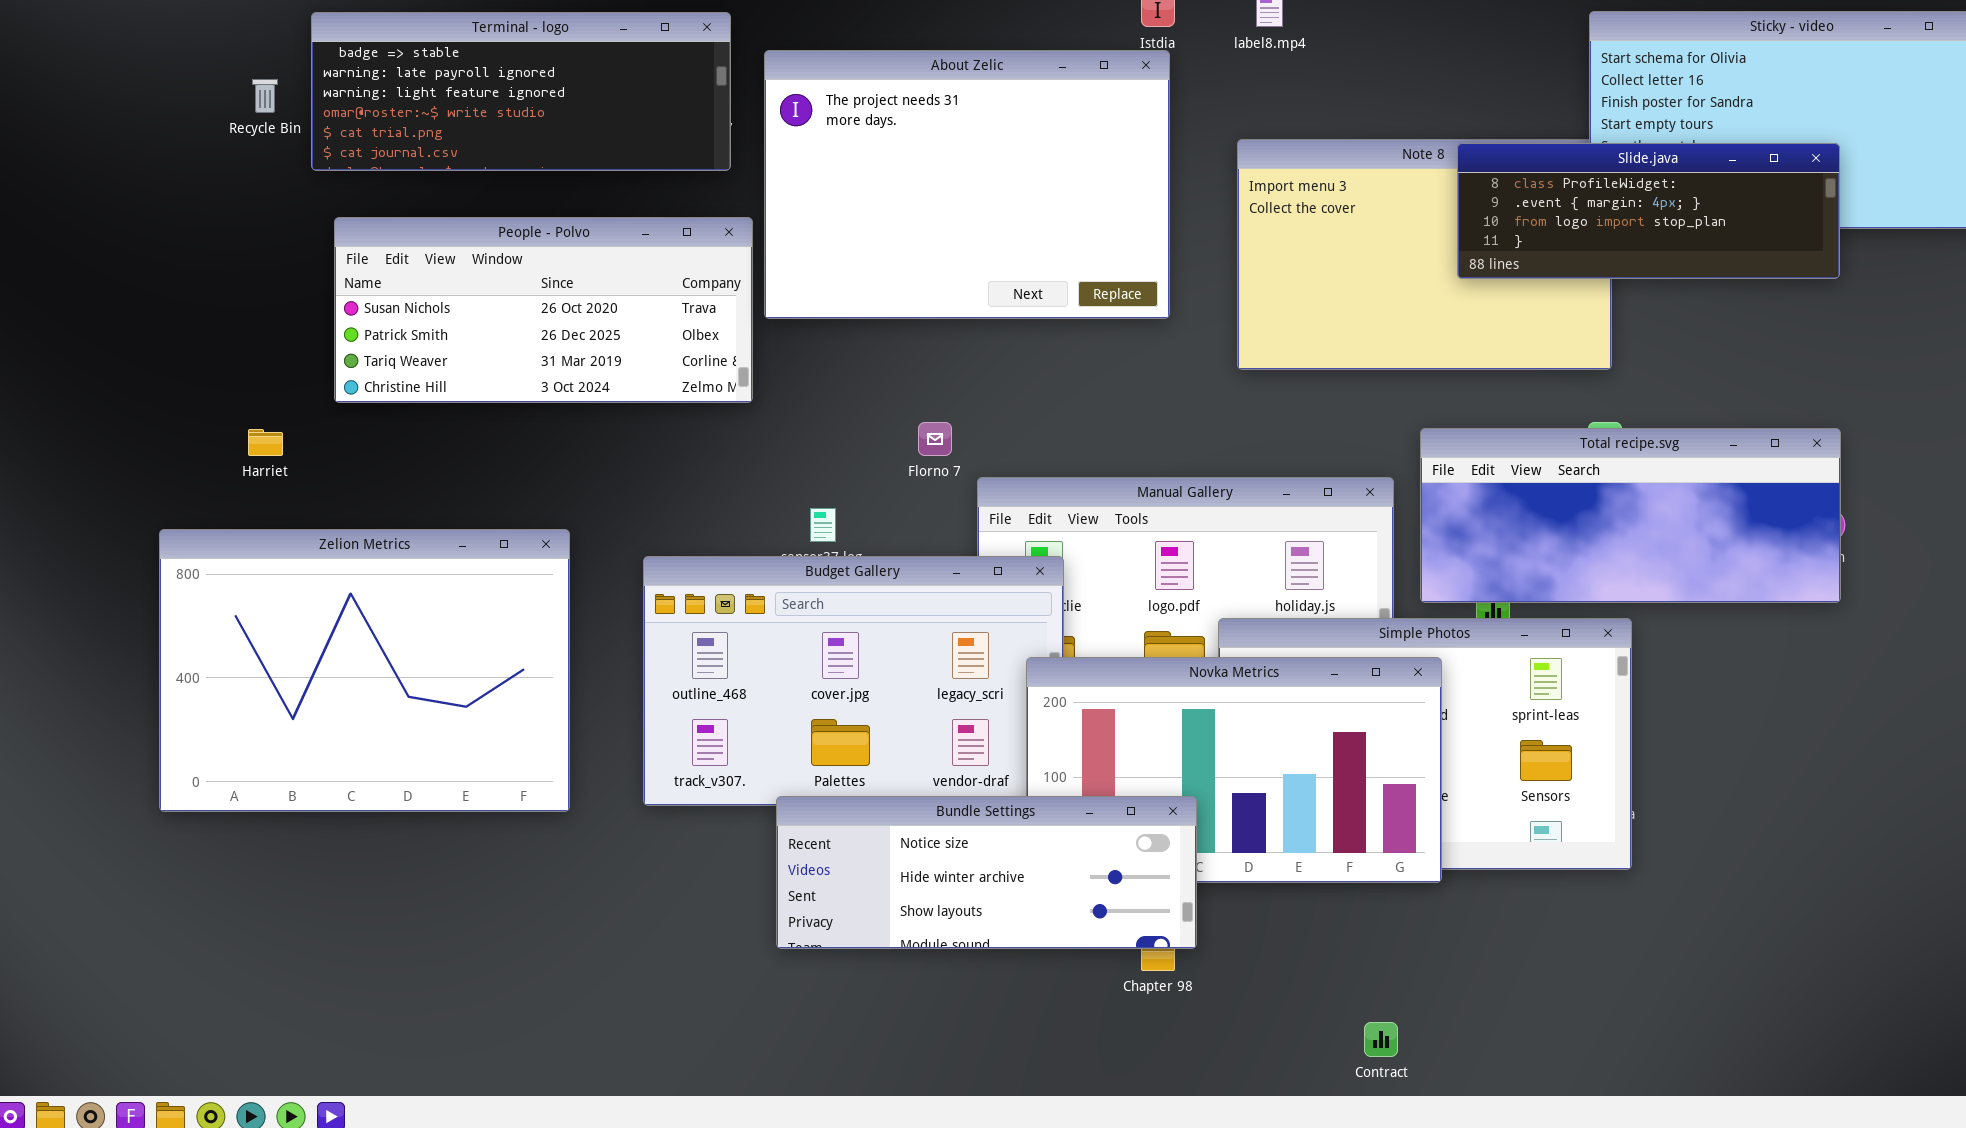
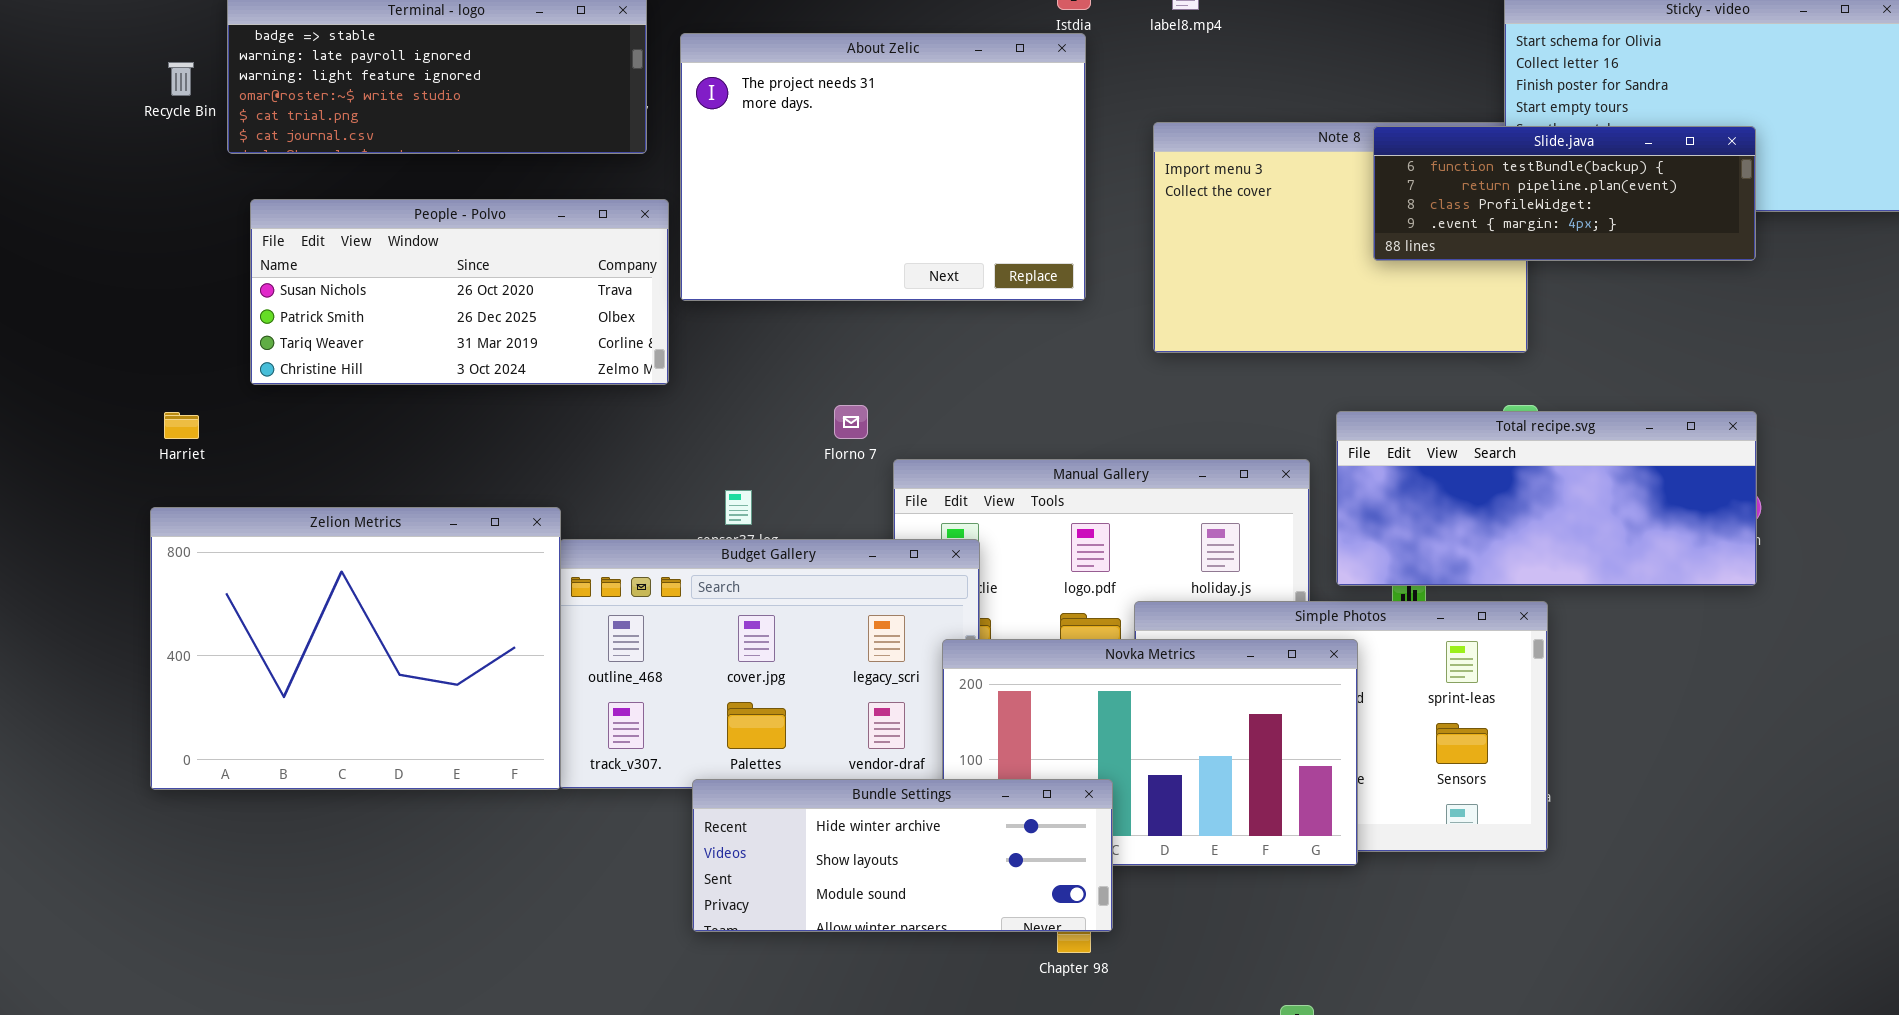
Slide.java: [1457,143,1840,279] -> [1373,126,1756,261], scrolled up 2 rows
Zelion Metrics: [159,529,570,812] -> [150,507,561,790], moved
Bundle Settings: [776,796,1197,949] -> [692,779,1113,932], scrolled down 1 row

